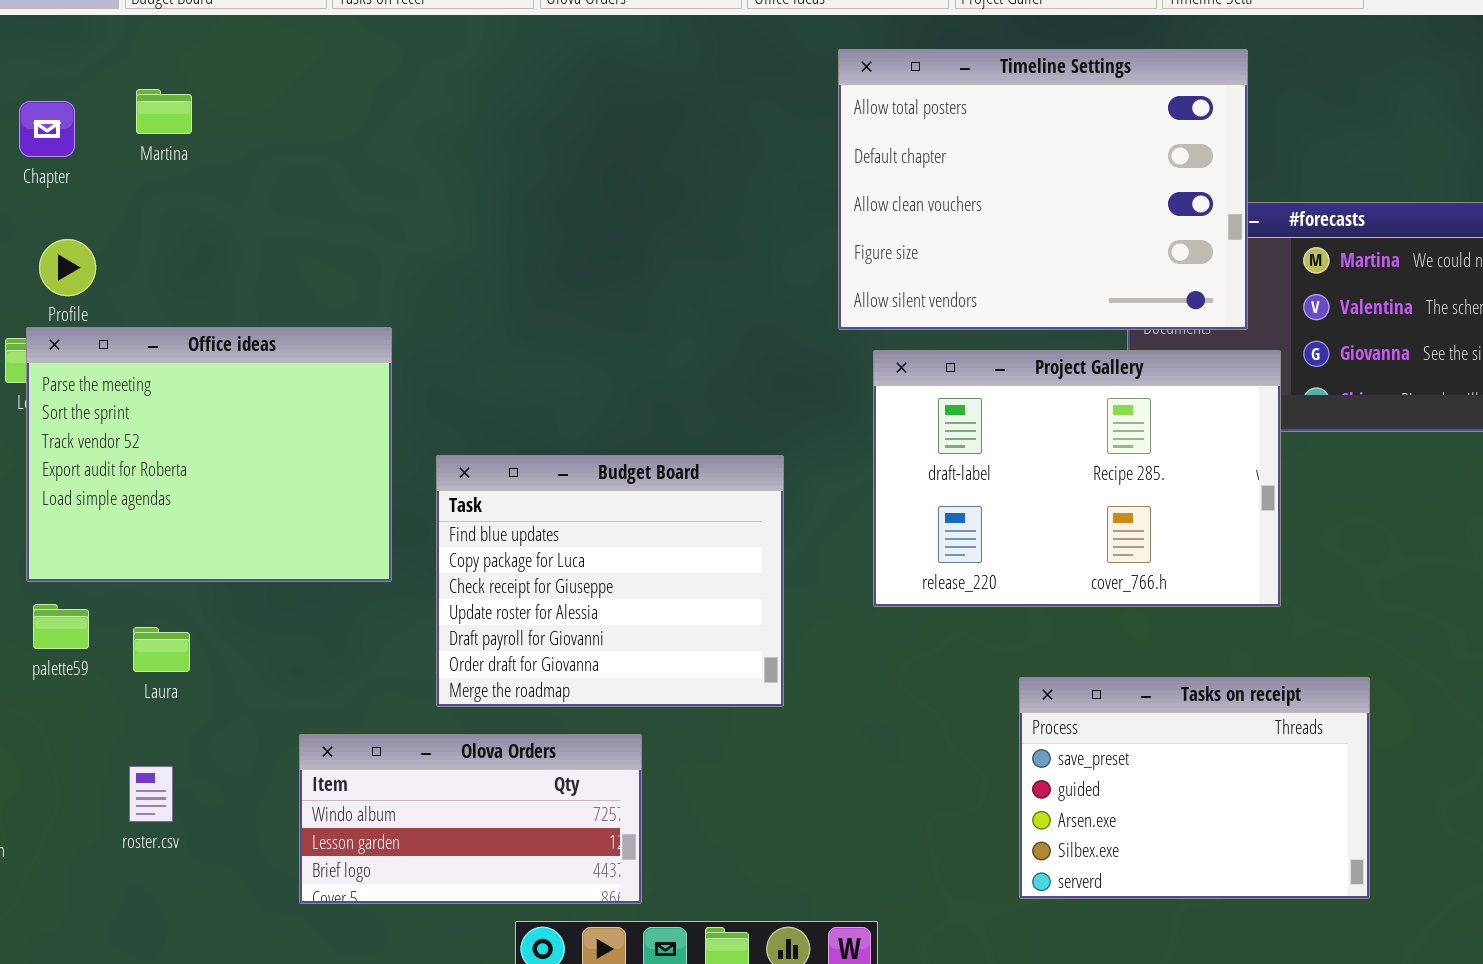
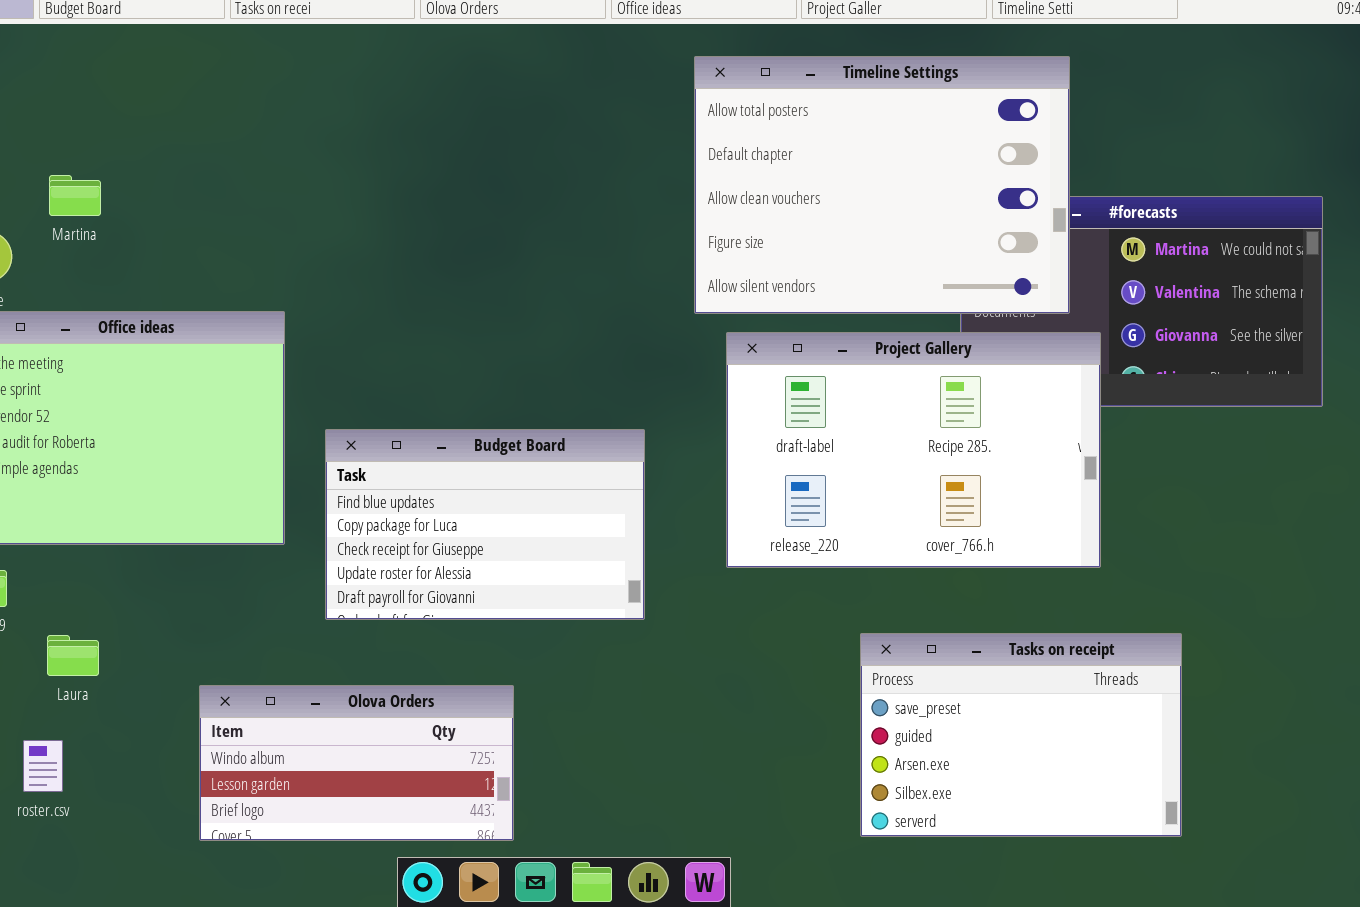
Martina: [136,89,192,134] -> [49,175,101,216], moved
Budget Board: [436,455,784,707] -> [325,429,645,620], resized
Laura: [133,627,190,672] -> [47,635,99,676], moved
roster.csv: [129,766,173,822] -> [23,740,63,792], moved

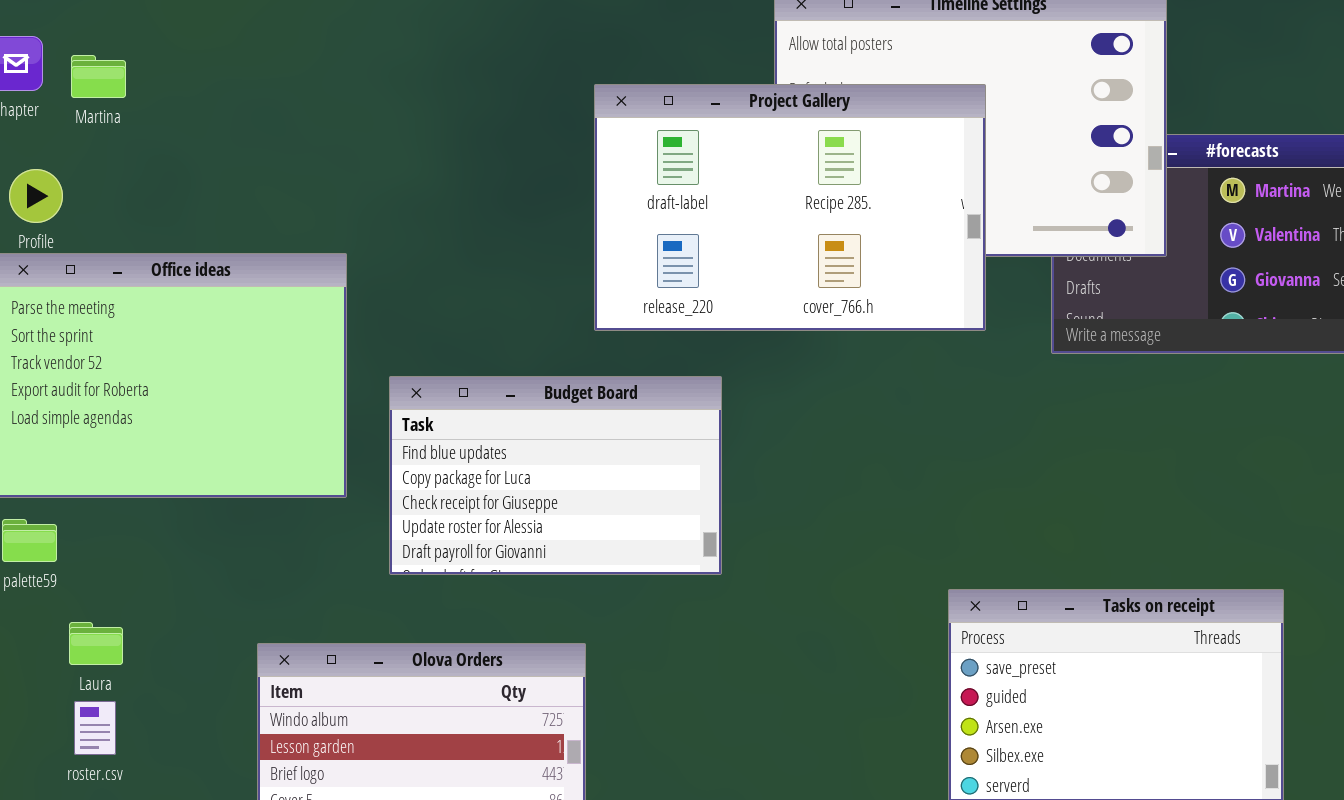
Martina: [49,175,101,216] -> [71,55,126,98], moved
Project Gallery: [726,332,1101,568] -> [594,84,986,331], moved
Laura: [47,635,99,676] -> [69,622,123,665], moved

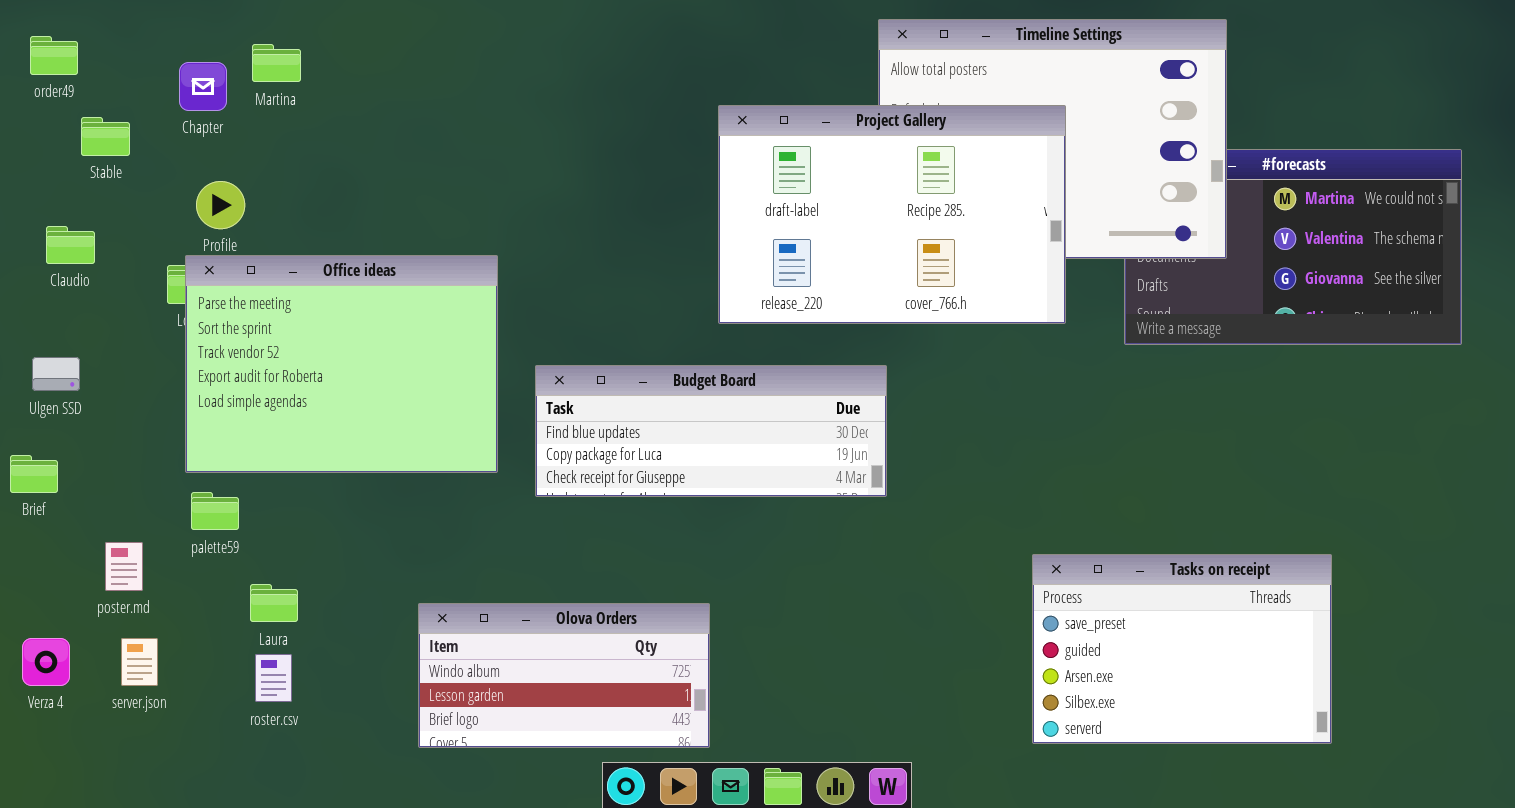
Martina: [71,55,126,98] -> [252,44,301,82], moved
Budget Board: [389,376,722,575] -> [535,365,887,497], resized

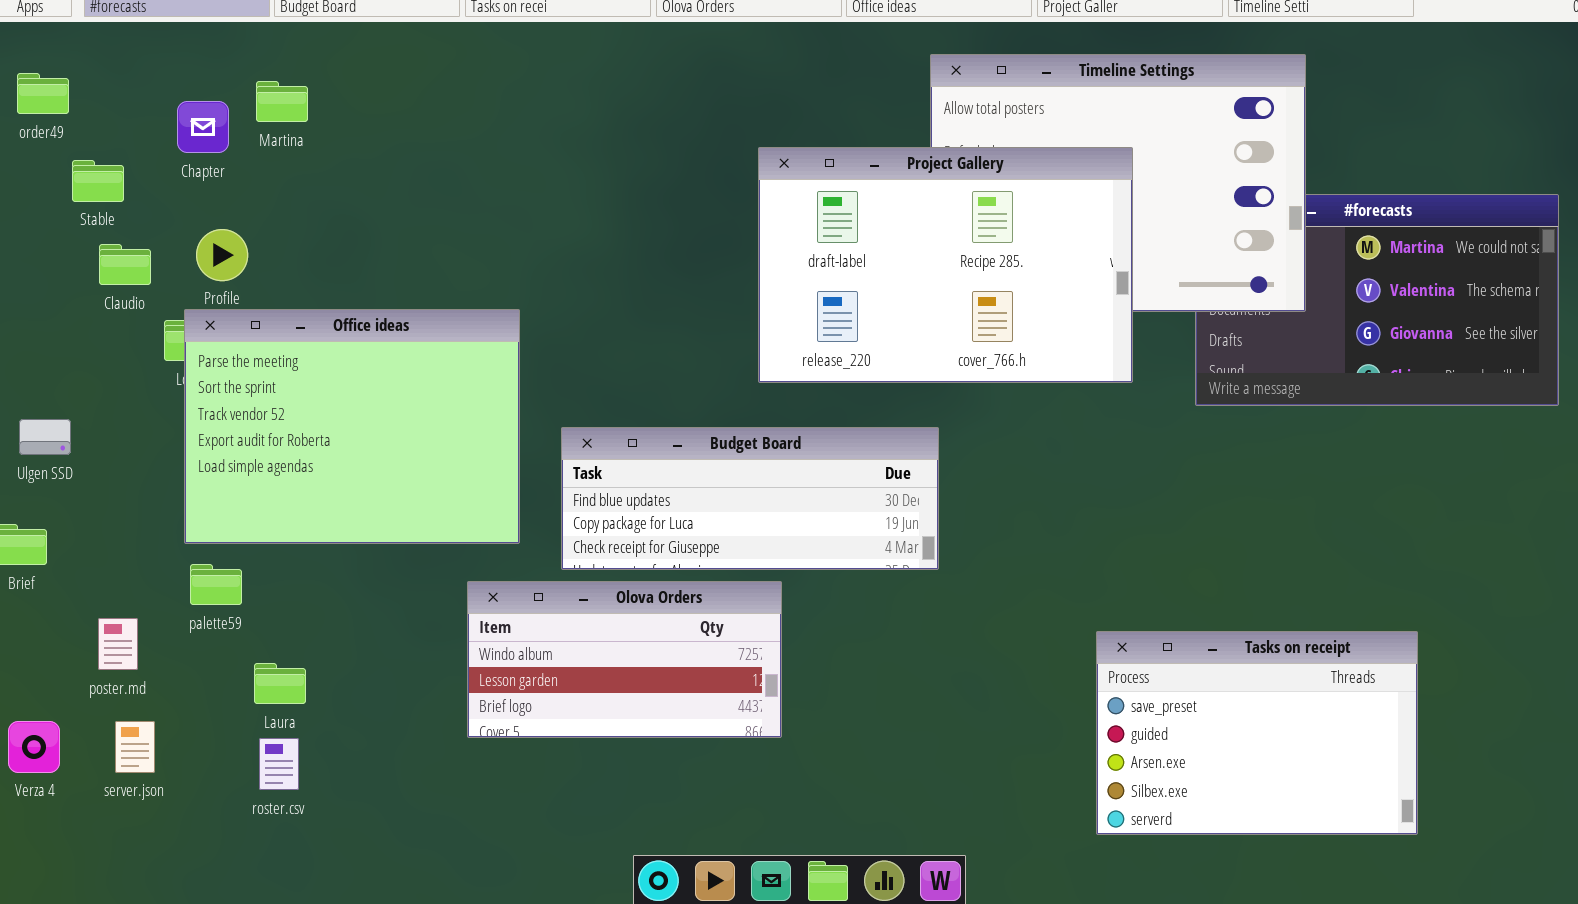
Claudio: [46,226,95,264] -> [99,244,151,285], moved
Olova Orders: [418,603,710,748] -> [467,581,782,738], moved

